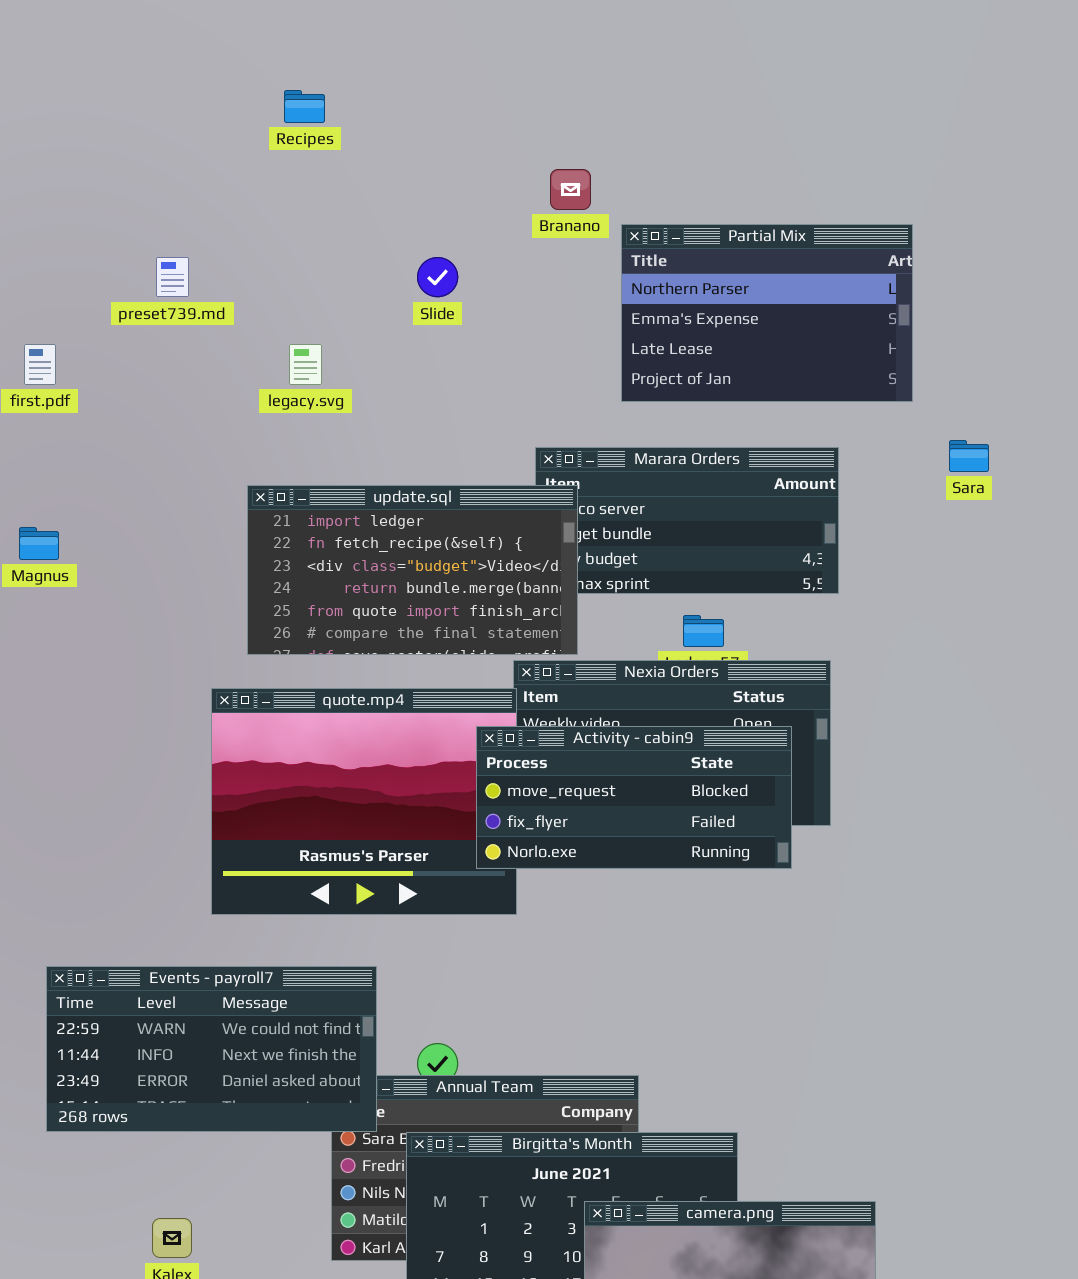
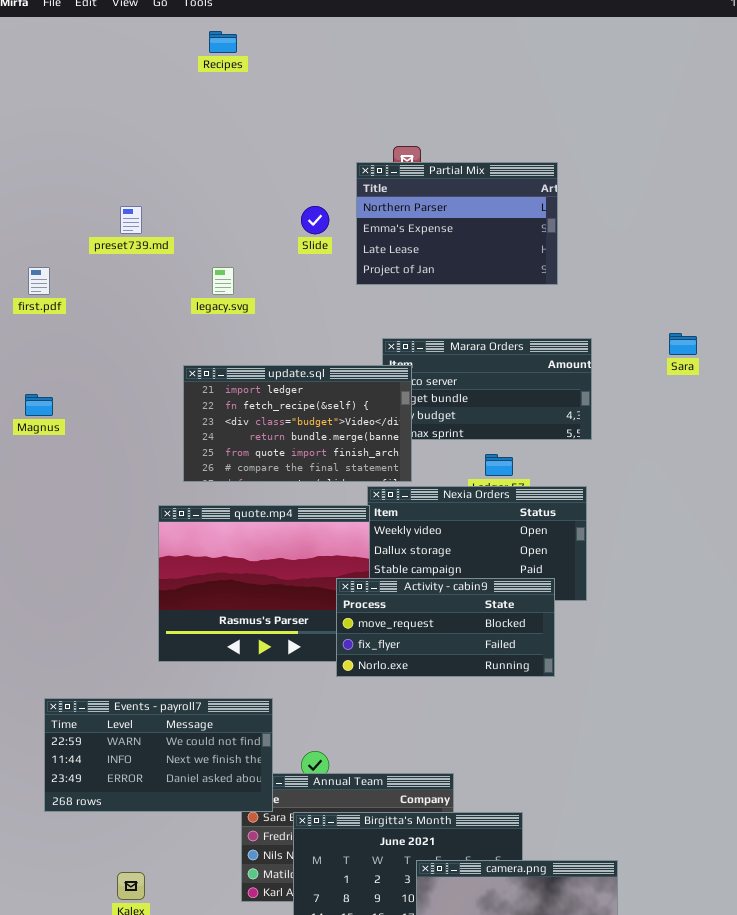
Recipes: [284,90,325,123] -> [209,31,237,53], moved
Partial Mix: [621,224,913,402] -> [356,162,558,285], moved
Activity - cabin9: [476,726,792,869] -> [336,578,555,677], moved

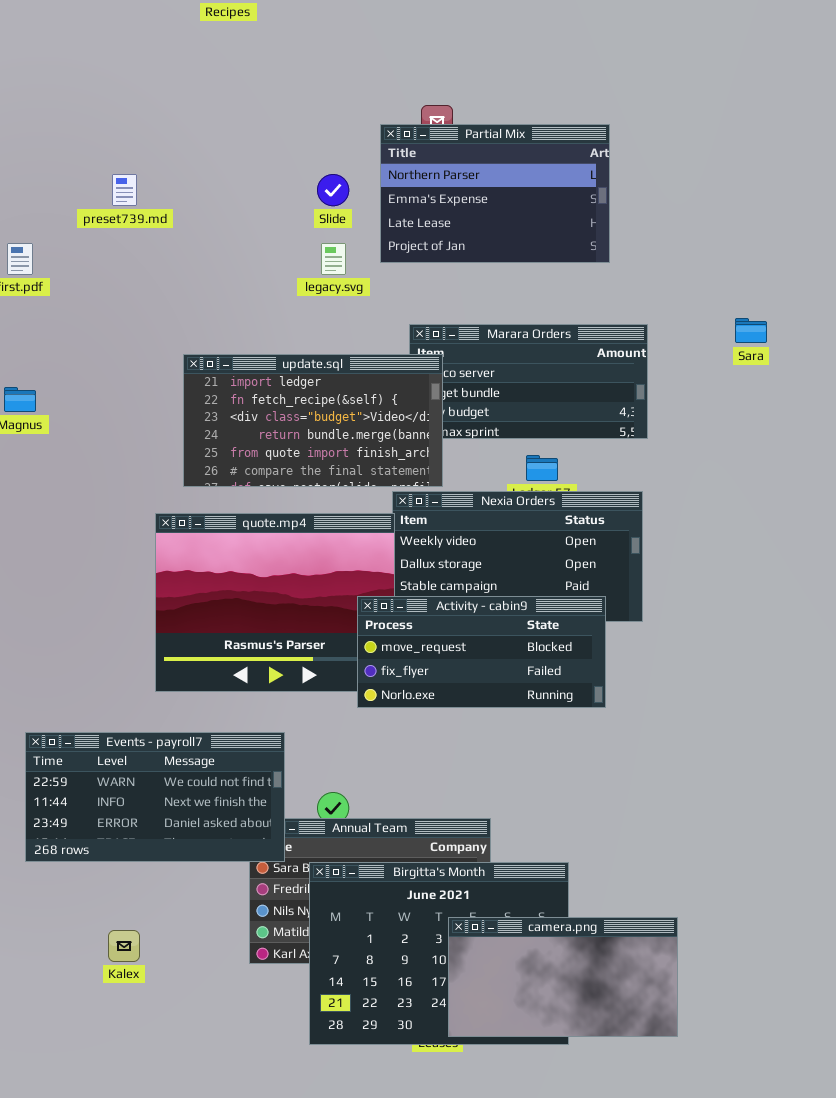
legacy.svg: [212,267,234,295] -> [321,243,346,275], moved

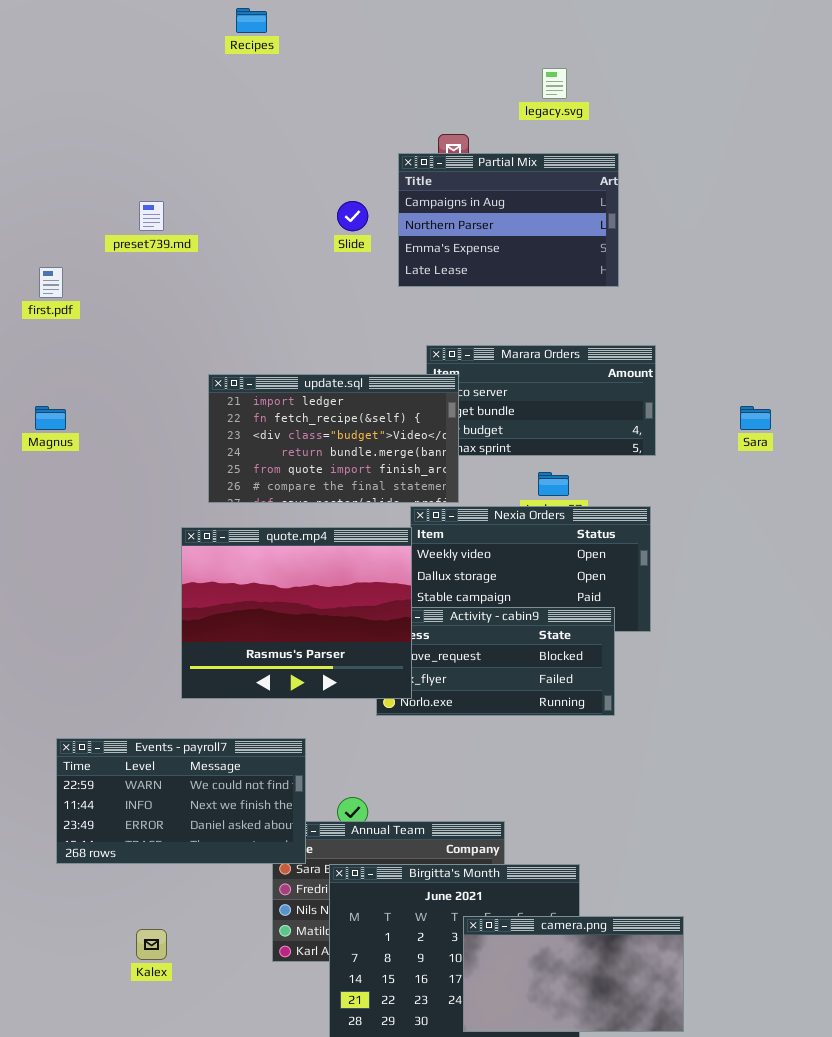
Partial Mix: [380,124,610,263] -> [398,153,619,287], scrolled up 1 row
legacy.svg: [321,243,346,275] -> [542,68,567,99], moved
Sara: [735,318,767,343] -> [740,406,771,430], moved
quote.mp4: [155,513,395,692] -> [181,527,412,699], raised

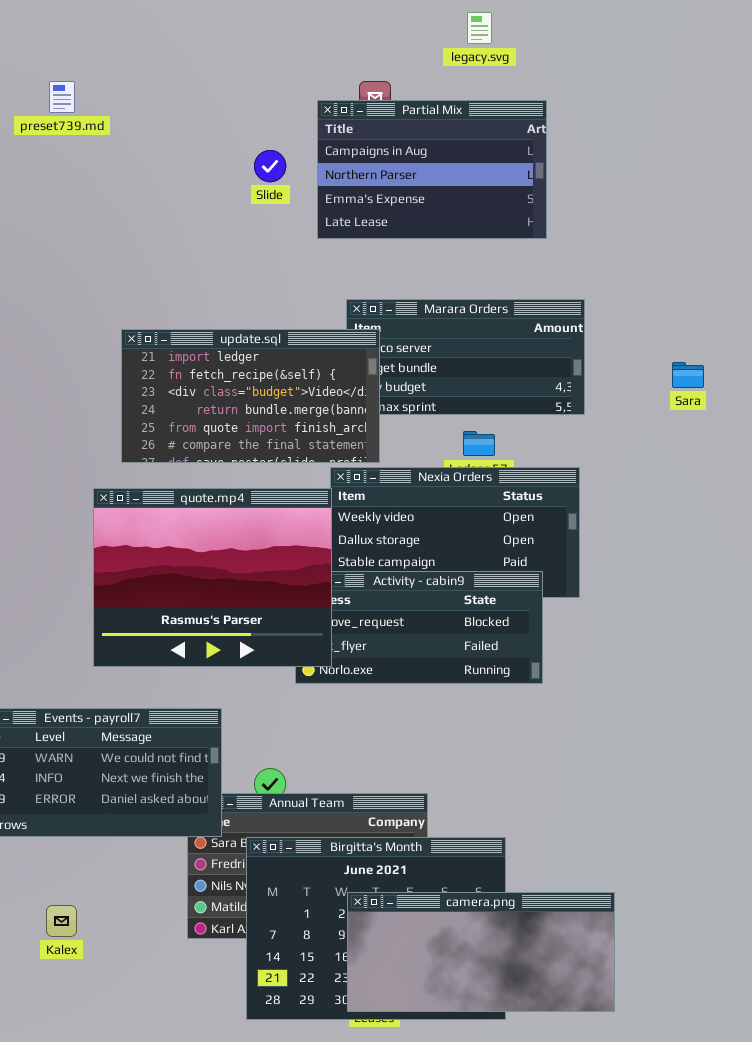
preset739.md: [139,201,164,231] -> [49,81,75,113], moved
camera.png: [463,916,684,1032] -> [347,892,615,1012], resized

